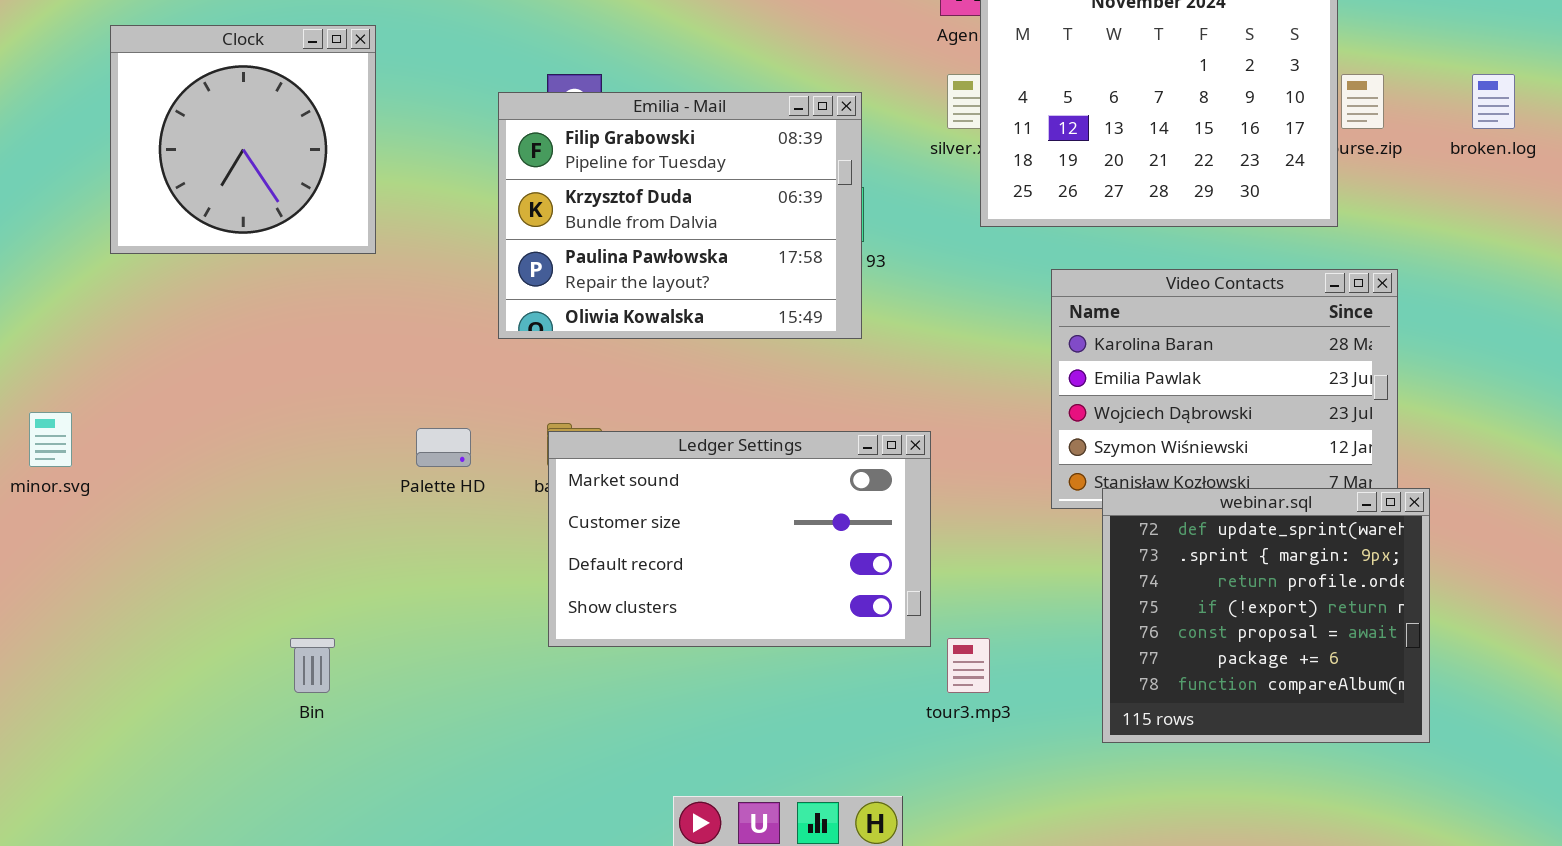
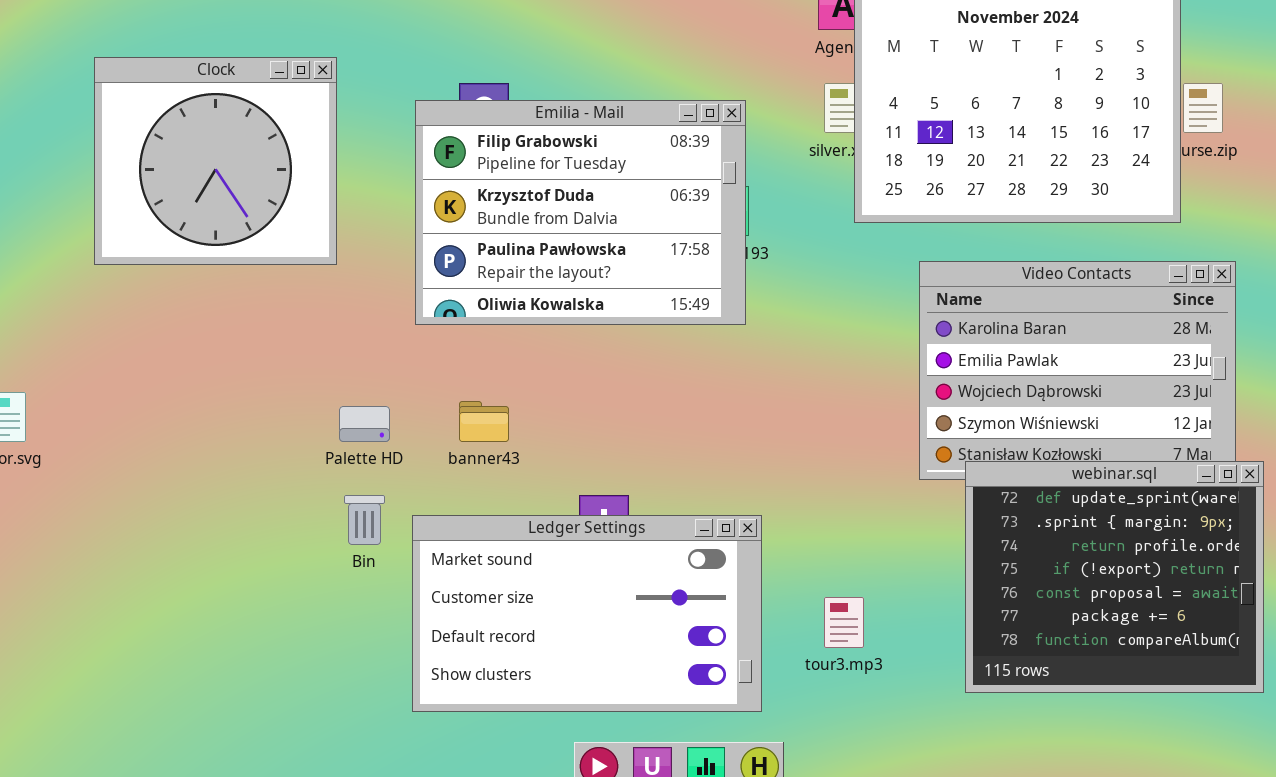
Clock: [110,25,376,254] -> [94,57,337,265], moved
Ledger Settings: [548,431,931,647] -> [412,515,762,712], moved
Bin: [290,638,335,693] -> [344,495,385,545], moved

